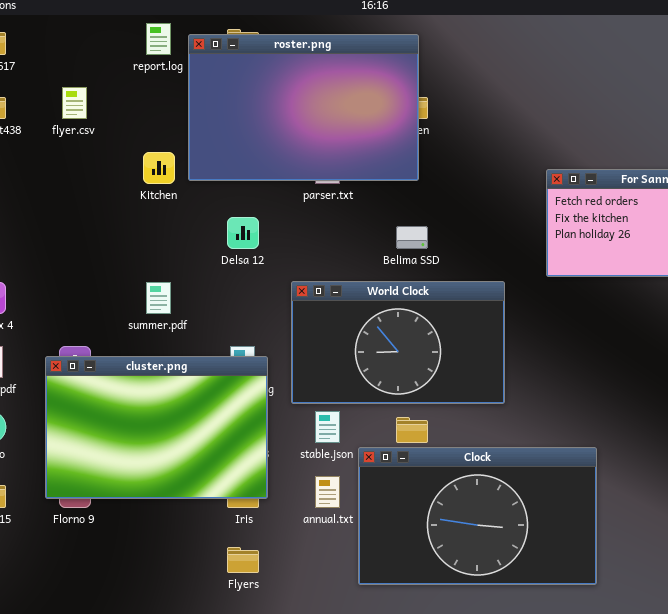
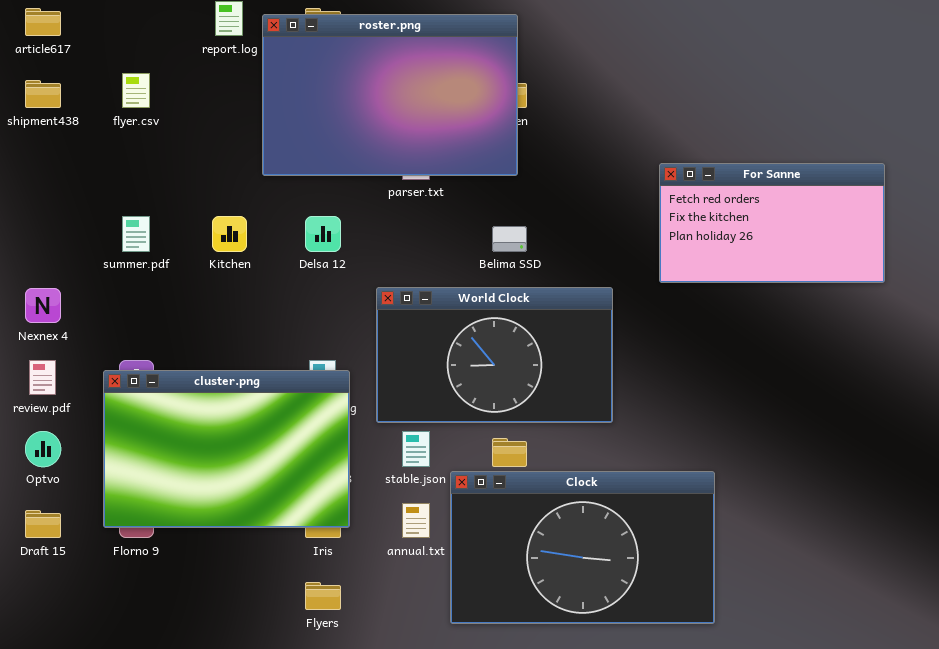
Kitchen: [143,152,175,184] -> [212,216,247,252], moved
summer.pdf: [146,282,171,314] -> [122,216,150,252], moved

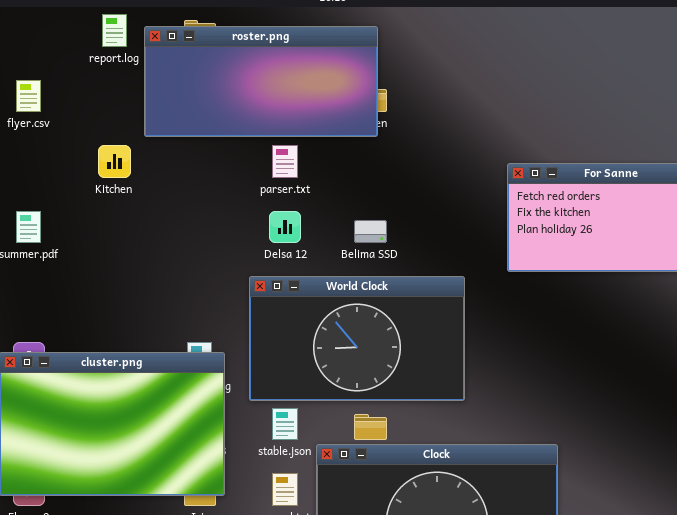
roster.png: [262,14,518,176] -> [144,26,378,137], resized
Kitchen: [212,216,247,252] -> [98,145,131,178], moved
Delsa 12: [305,216,341,252] -> [269,211,301,243], moved

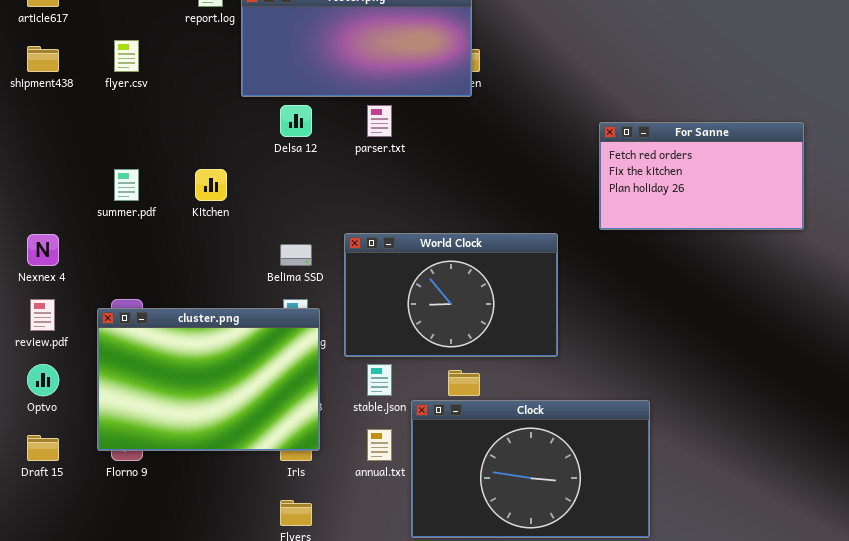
Kitchen: [98,145,131,178] -> [195,169,227,201], moved
Delsa 12: [269,211,301,243] -> [280,105,312,137], moved
Belima SSD: [354,220,387,243] -> [280,244,312,266], moved

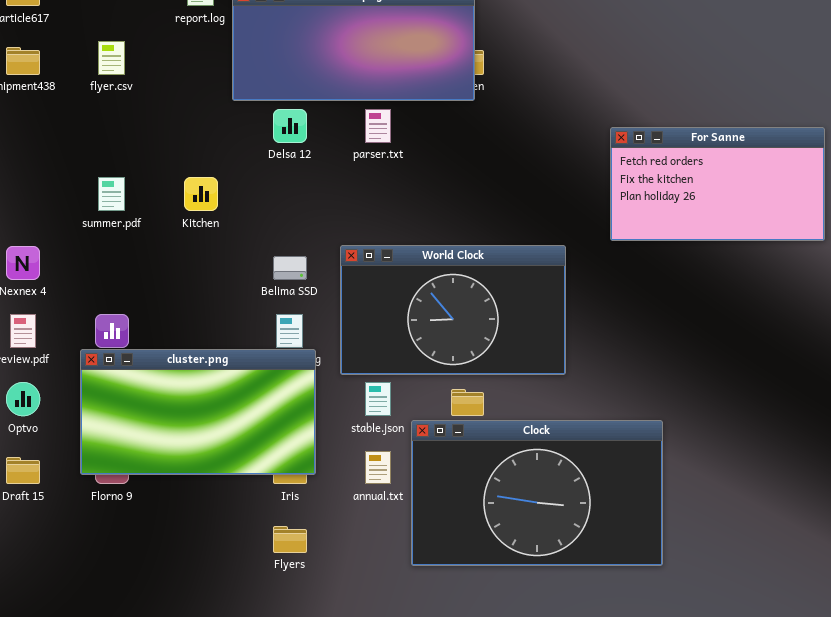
cluster.png: [97,308,320,451] -> [80,349,316,475], resized

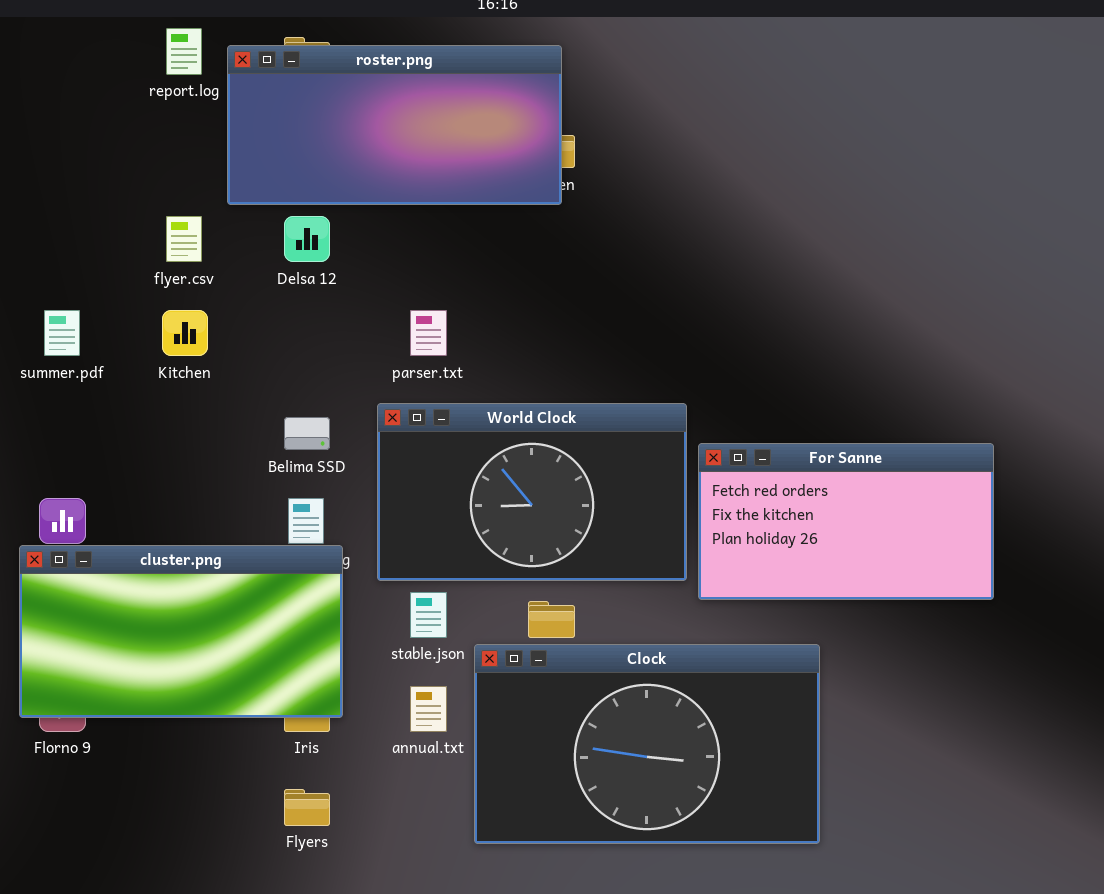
flyer.csv: [98,41,125,75] -> [166,216,202,262], moved
parser.txt: [365,109,391,143] -> [410,310,447,356], moved
For Sanne: [610,127,825,241] -> [698,443,994,600], moved

